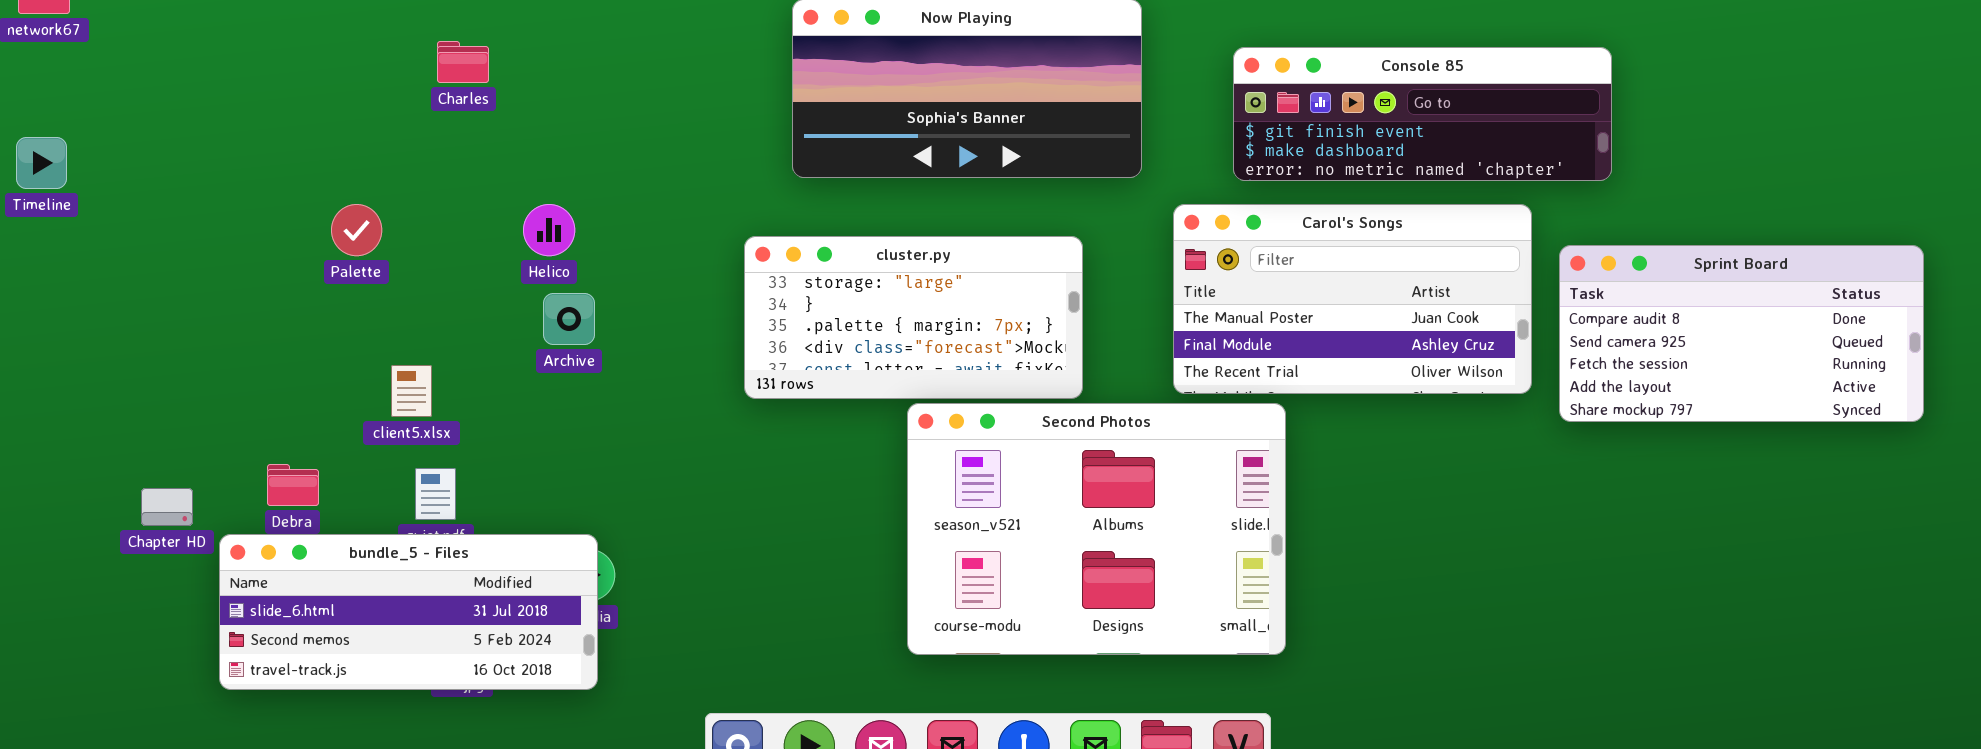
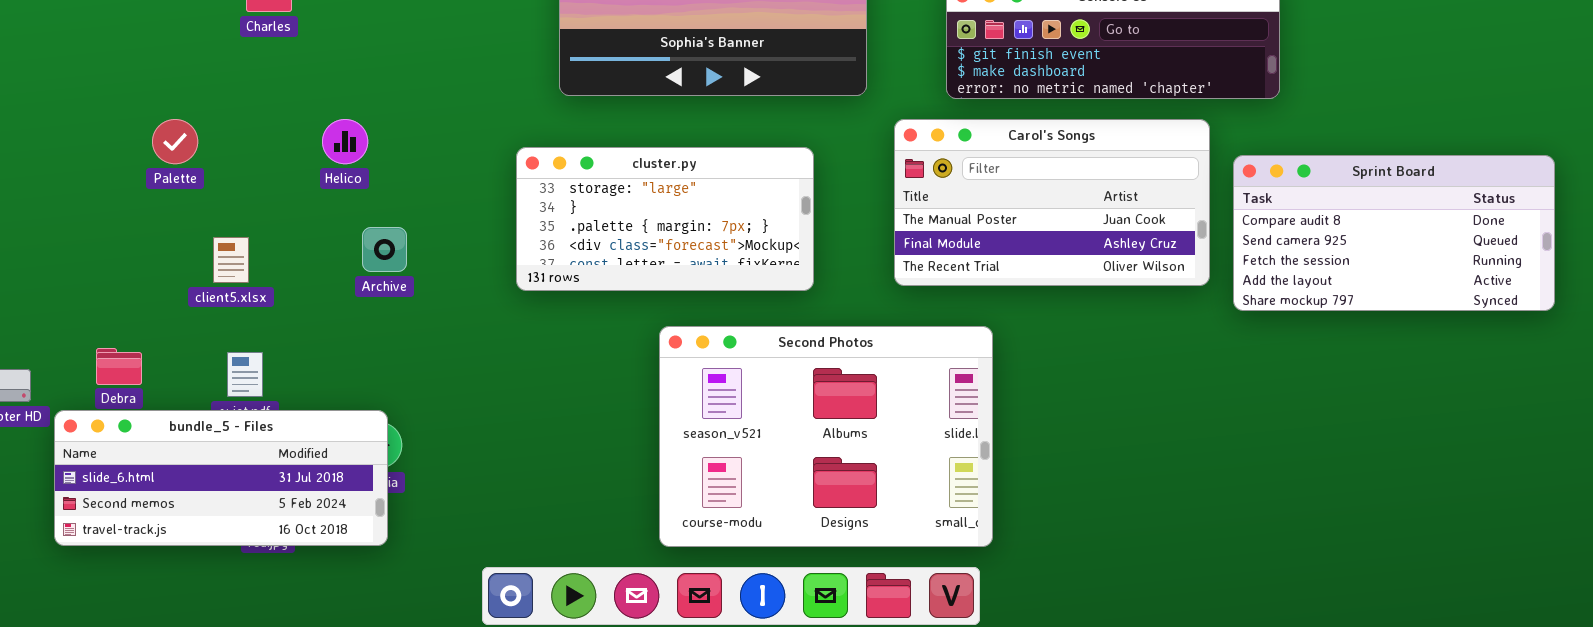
Archive: [543,293,595,345] -> [362,227,407,272], moved
client5.xlsx: [391,365,432,417] -> [213,237,249,283], moved
Second Photos: [907,403,1286,655] -> [659,326,993,547], moved

